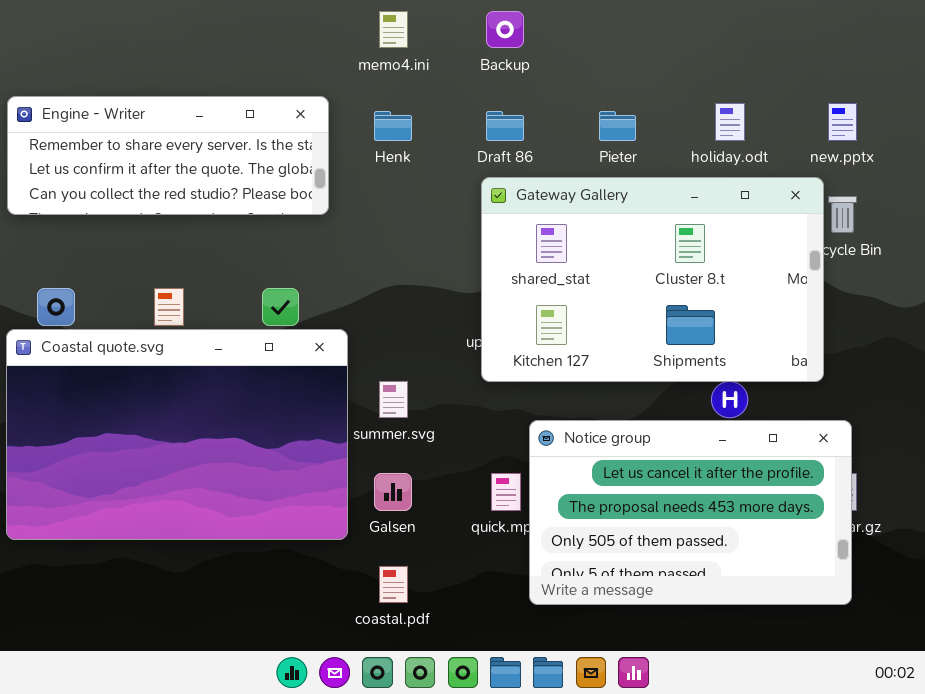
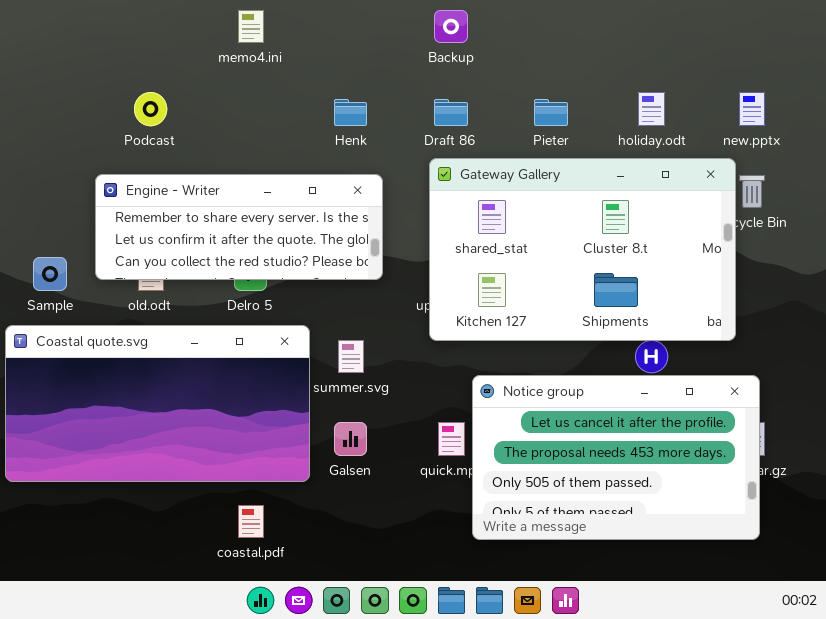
memo4.ini: [379,11,408,48] -> [238,10,264,43], moved
Engine - Writer: [7,96,329,215] -> [95,174,383,280], moved
Coastal quote.svg: [6,329,348,540] -> [5,325,310,482], resized
coastal.pdf: [379,566,408,603] -> [238,505,264,538], moved

